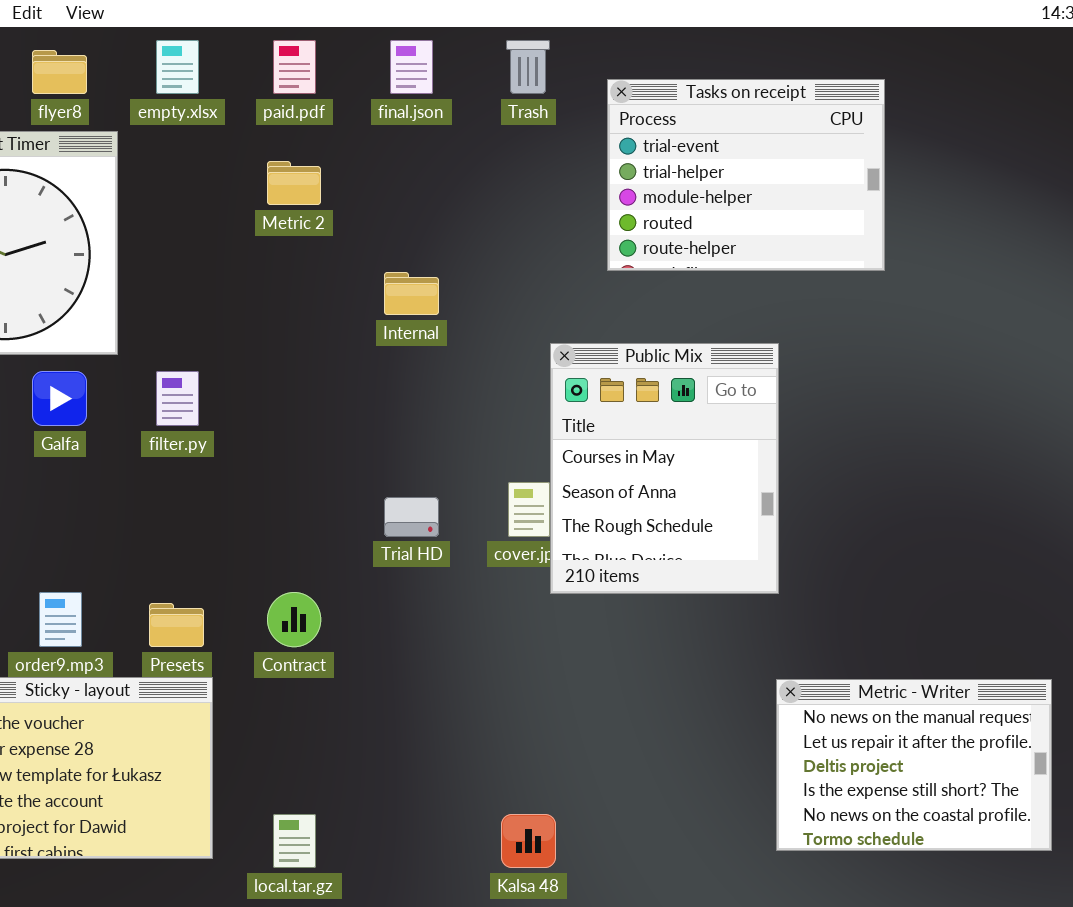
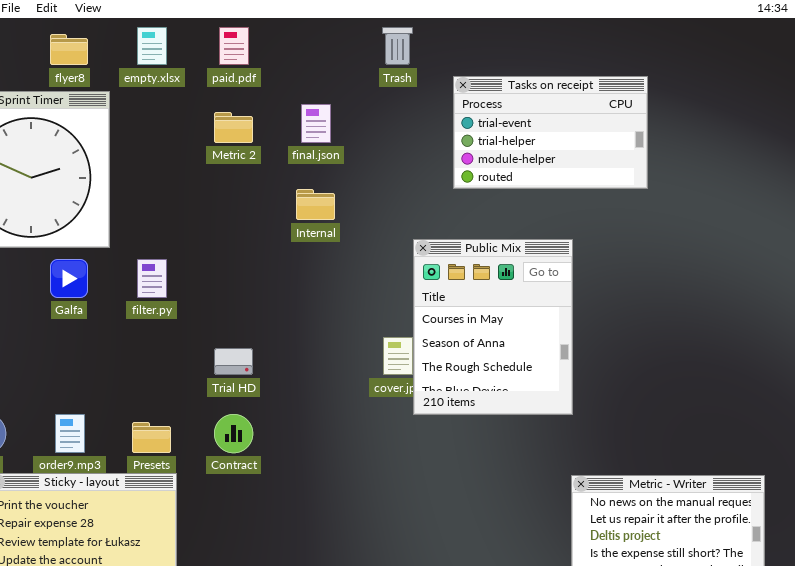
final.json: [390,40,433,94] -> [301,104,331,143], moved
Tasks on receipt: [607,79,885,271] -> [453,76,648,189], resized
Trial HD: [384,497,439,537] -> [214,348,253,375], moved

